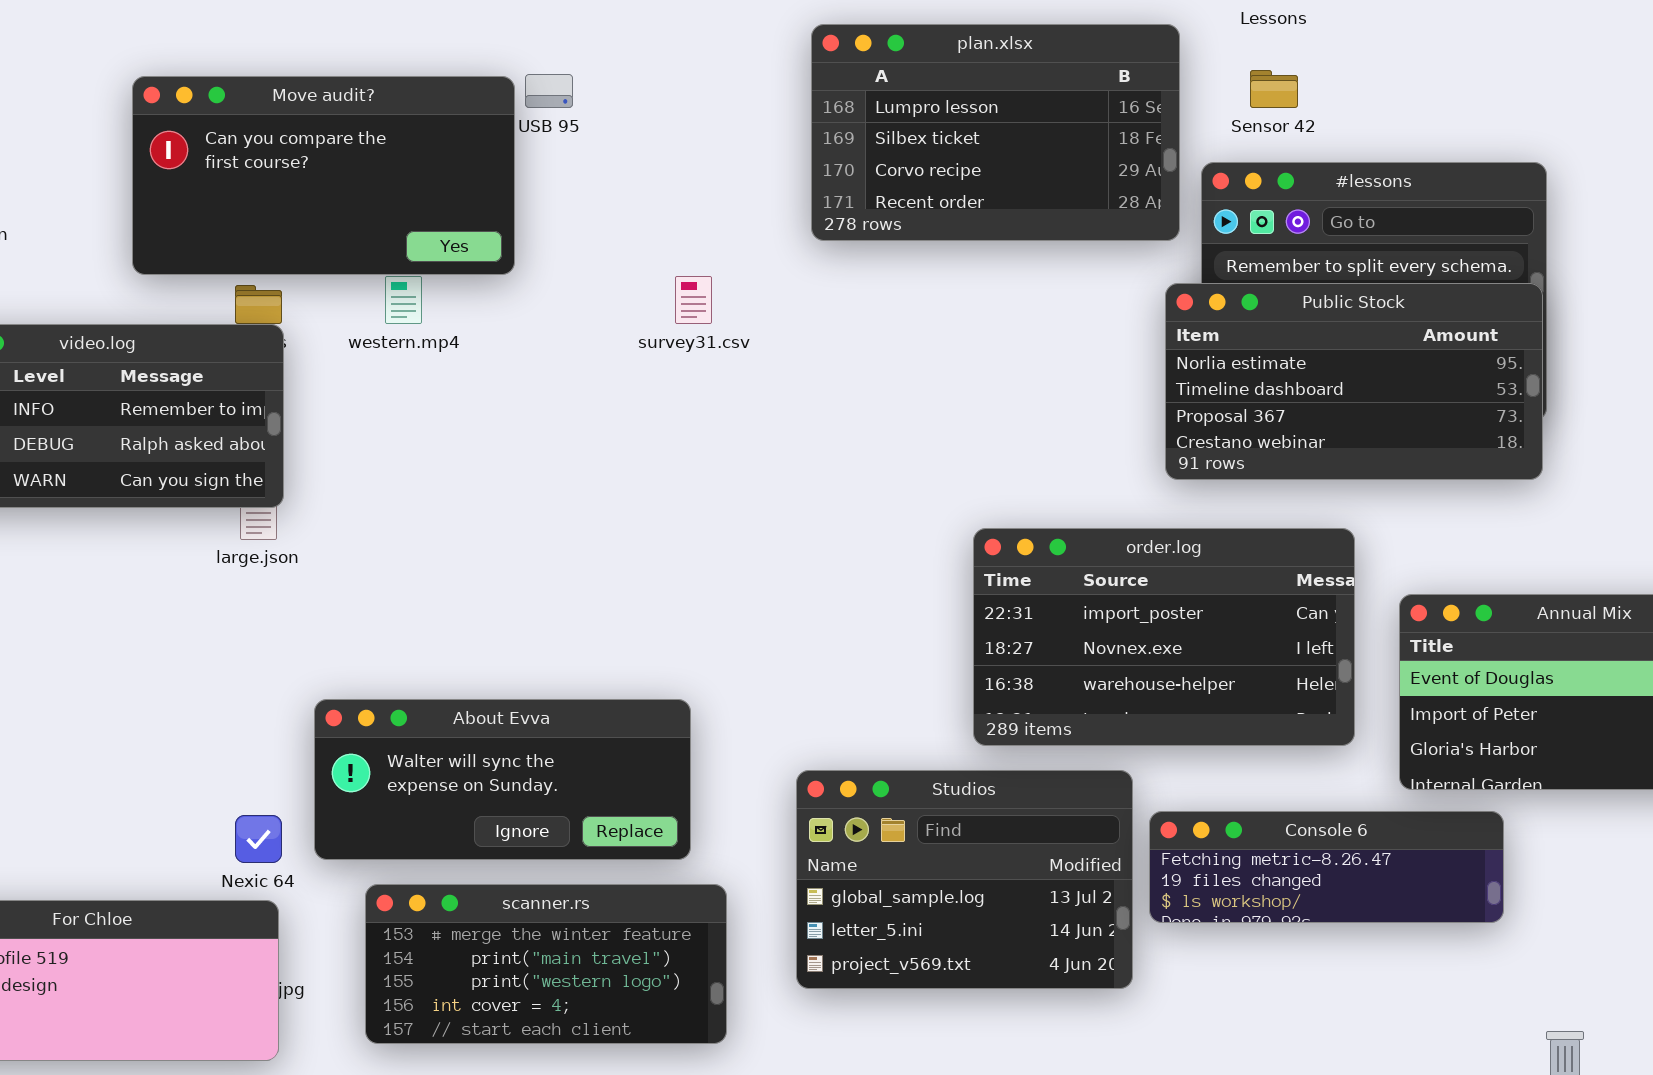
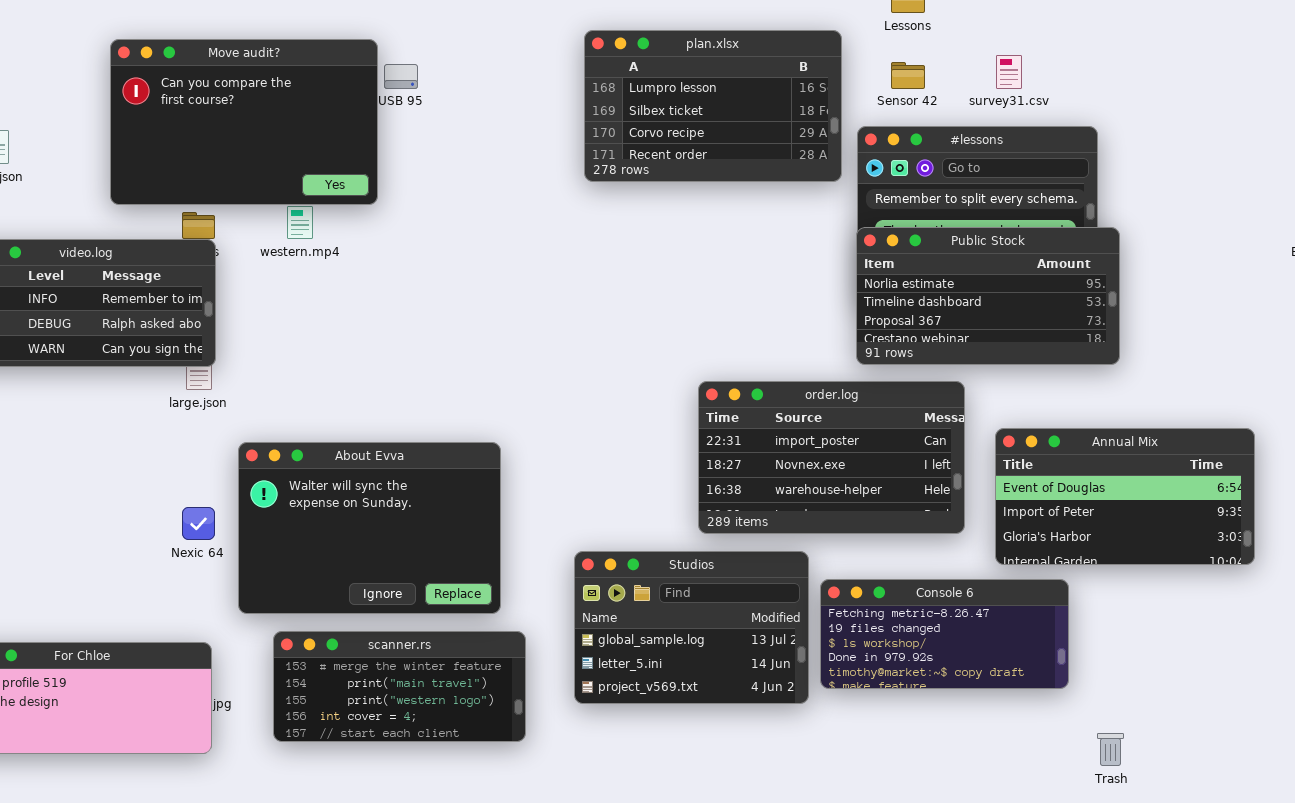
Move audit?: [132,76,515,275] -> [110,39,378,205], resized
survey31.csv: [675,276,712,324] -> [996,55,1022,89], moved
Public Stock: [1165,283,1543,480] -> [856,227,1120,365], moved
About Evva: [314,699,691,860] -> [238,442,501,614], resized
Console 6: [1149,811,1504,923] -> [820,579,1069,689], resized
Nexic 64: [235,815,282,863] -> [182,507,215,540], moved

